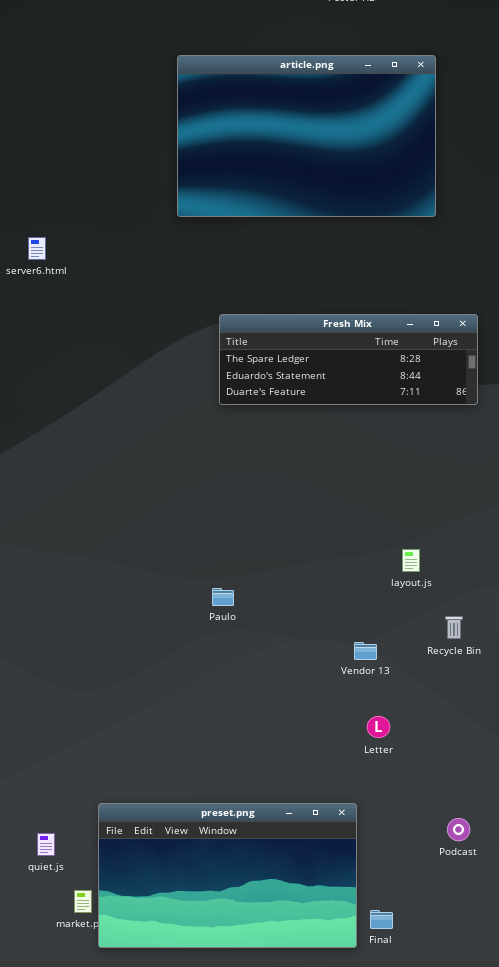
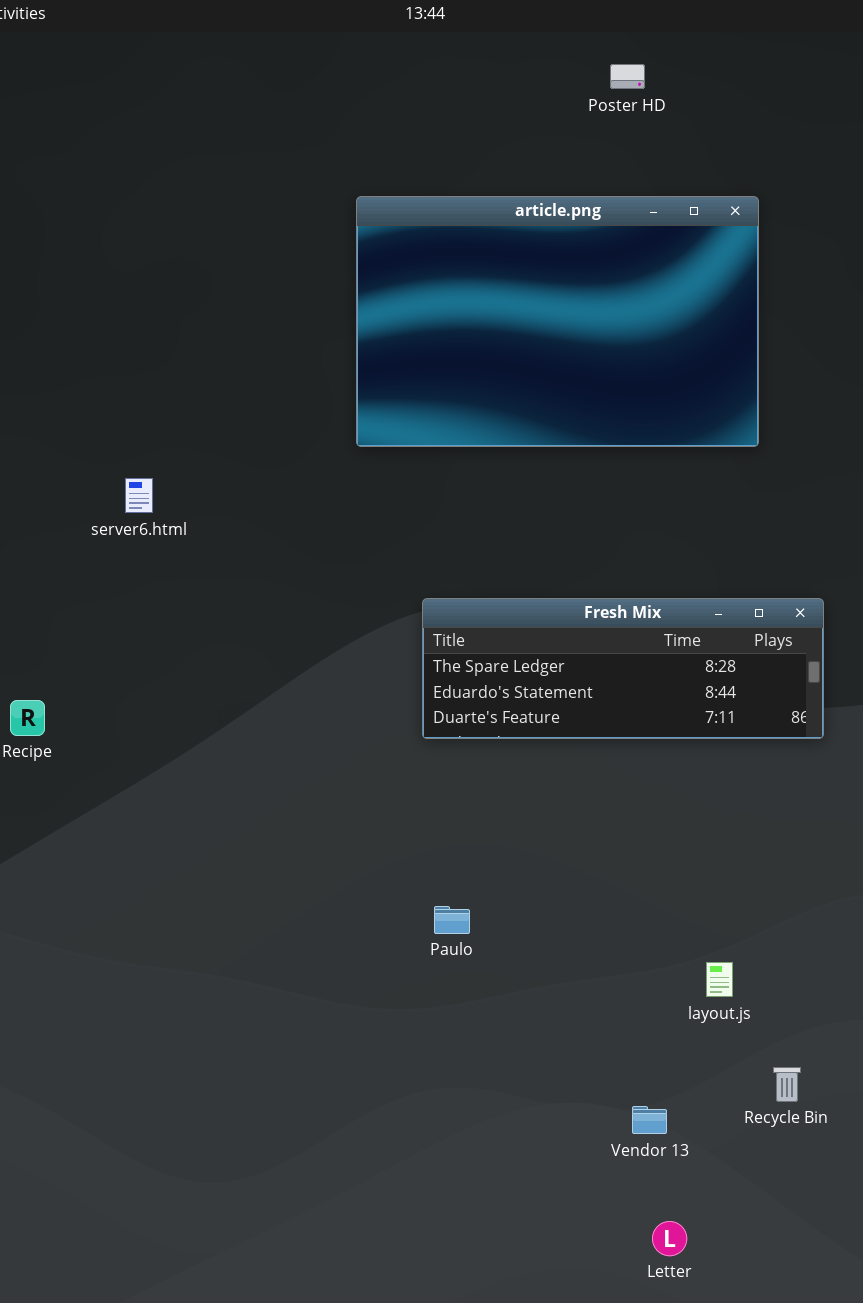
Paulo: [212,588,234,606] -> [434,906,470,934], moved

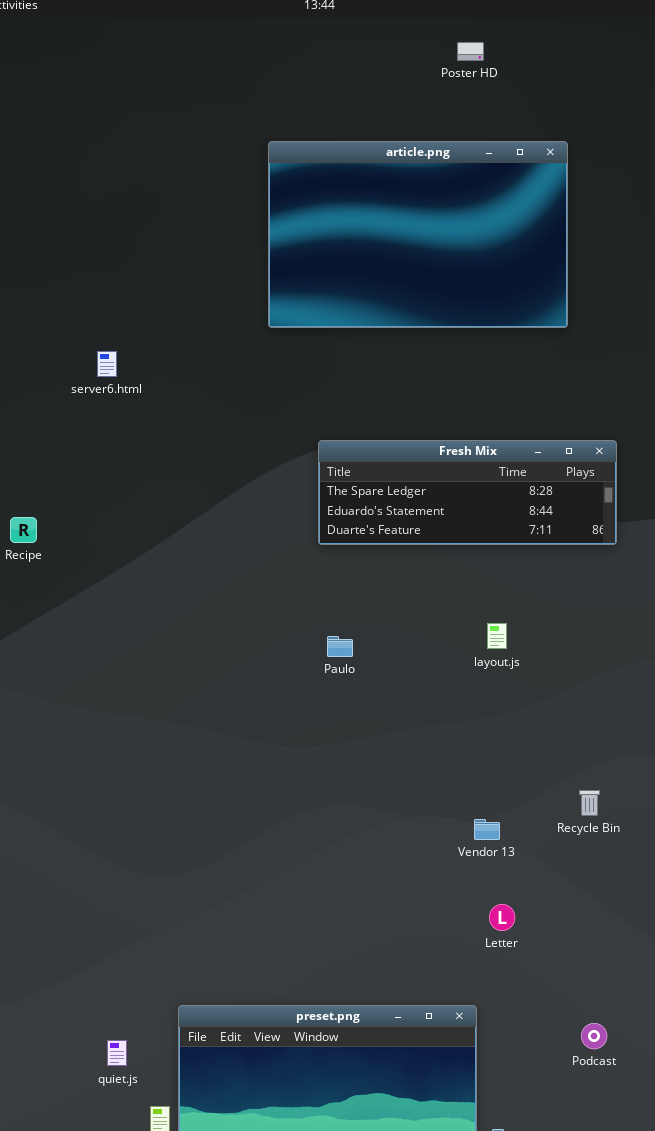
Paulo: [434,906,470,934] -> [327,636,353,657], moved
layout.js: [706,962,733,997] -> [487,623,507,649], moved

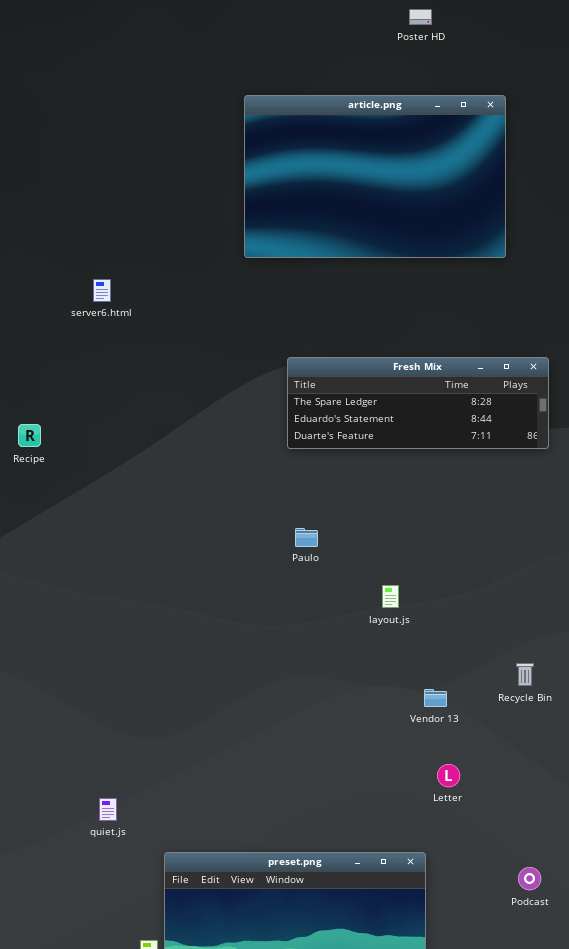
layout.js: [487,623,507,649] -> [382,585,399,608], moved
quiet.js: [107,1040,127,1066] -> [99,798,117,821], moved

